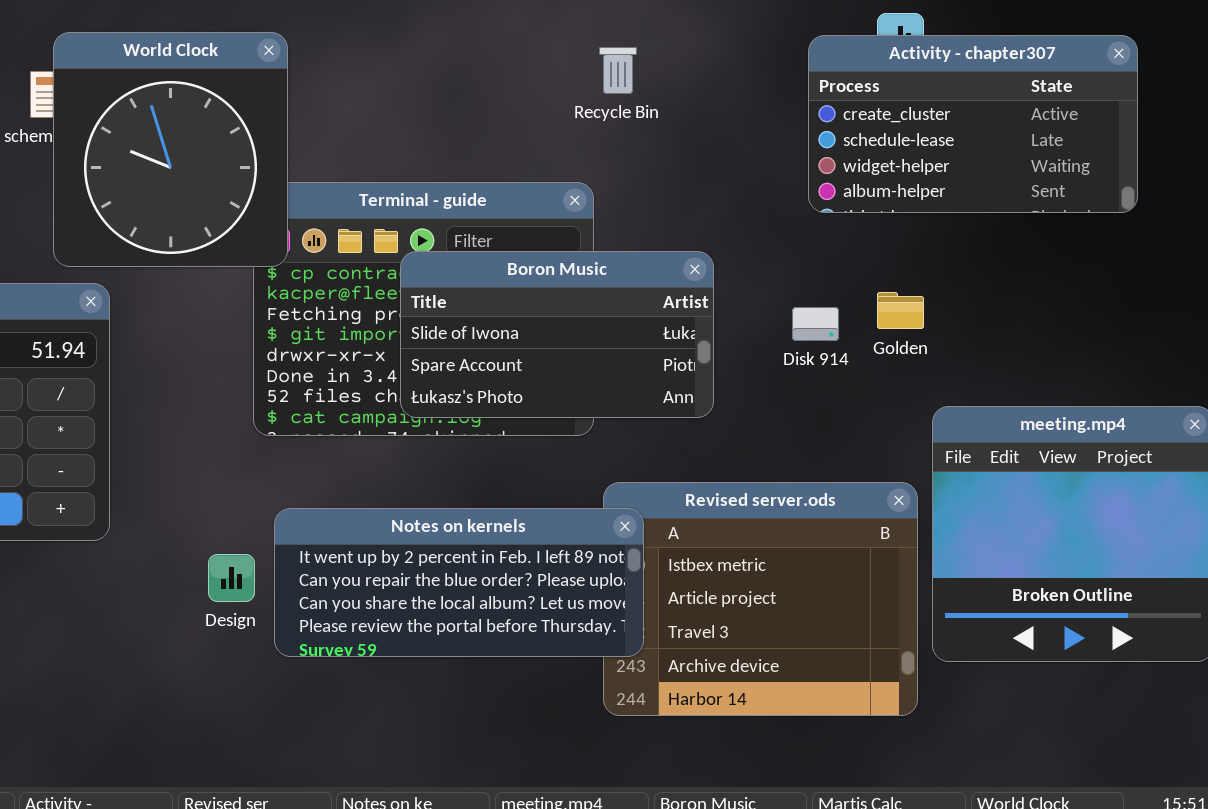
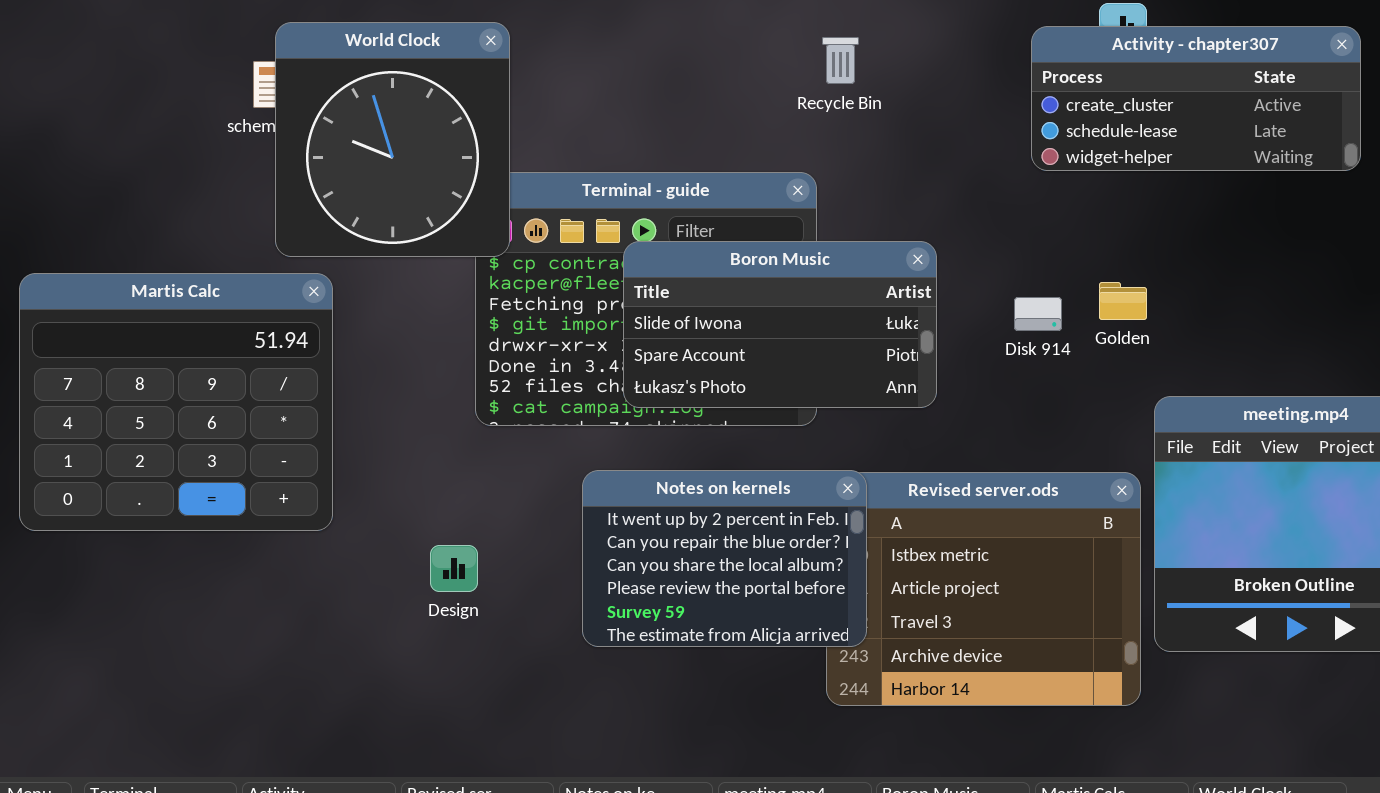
Activity - chapter307: [808,35,1138,213] -> [1031,26,1361,171], resized
Notes on kernels: [274,508,644,657] -> [582,470,867,647], resized

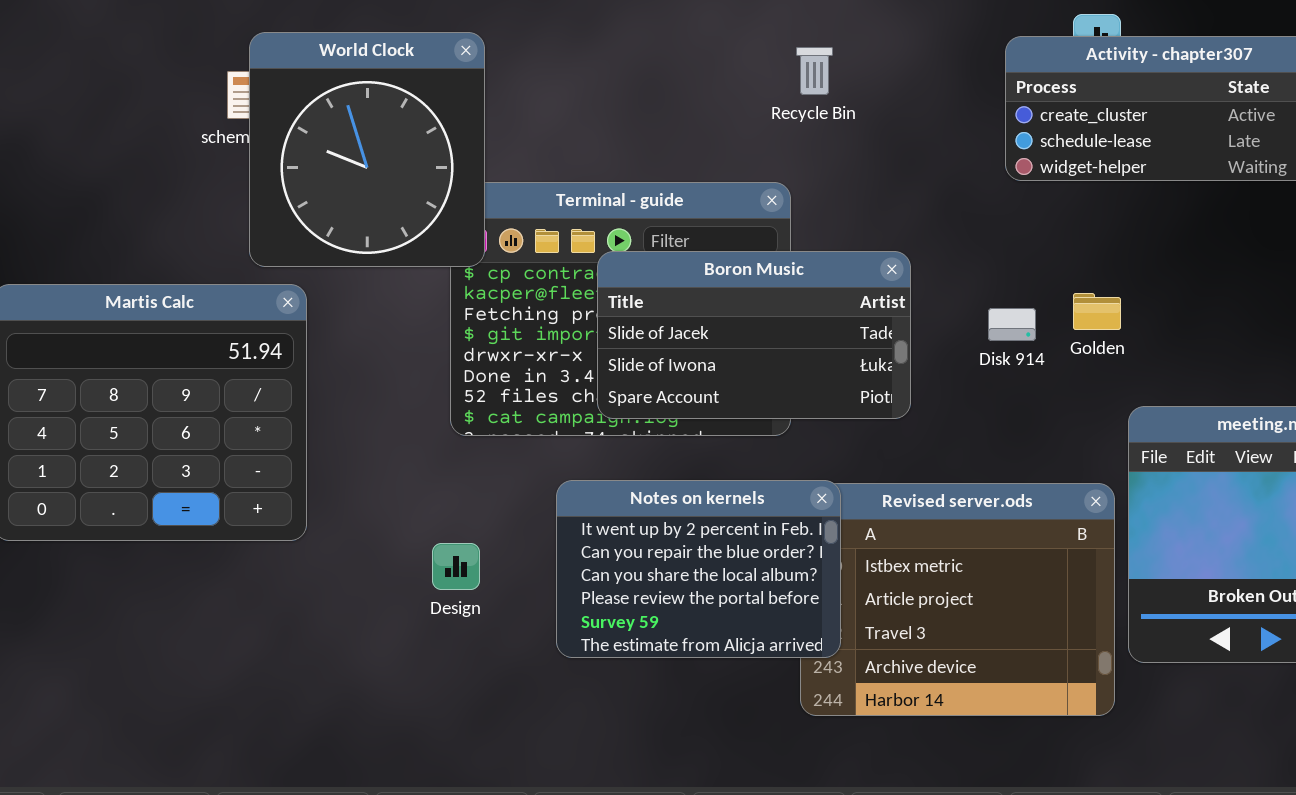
Boron Music: [623,241,937,408] -> [597,251,911,419], scrolled up 1 row
Design: [430,545,478,592] -> [432,543,480,590], moved

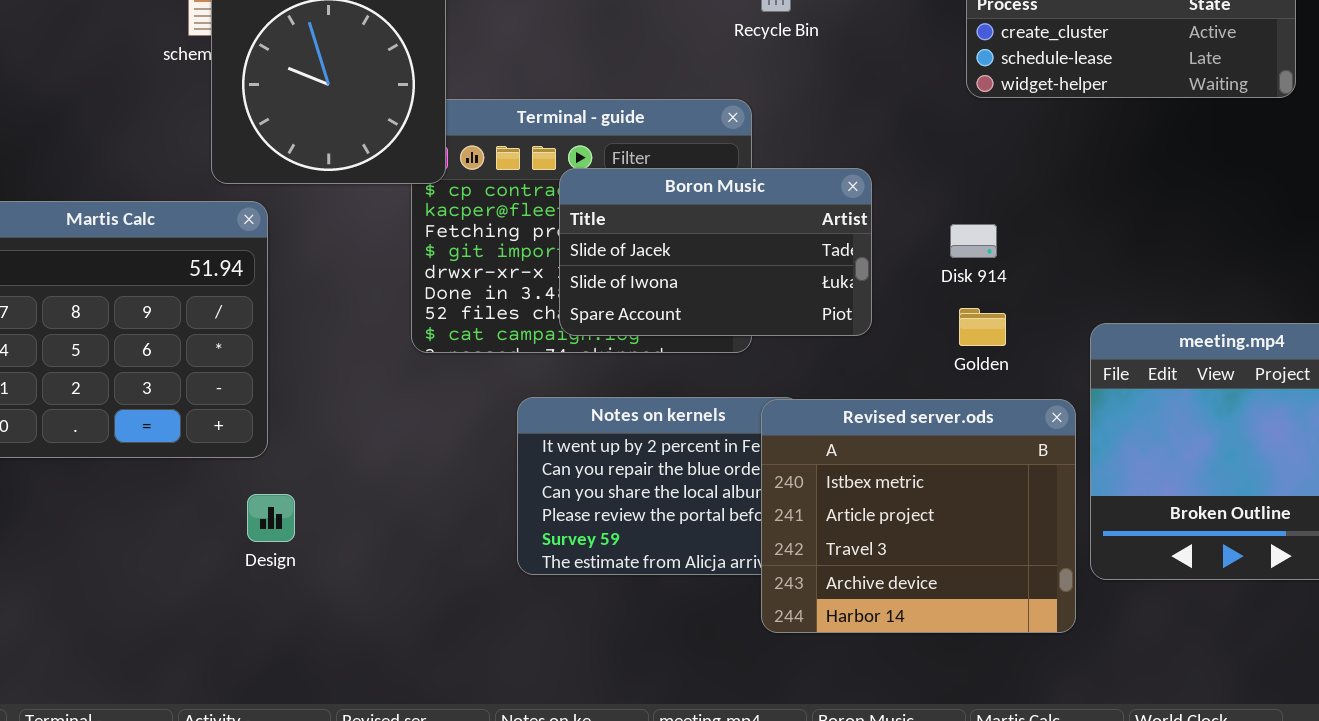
Golden: [1073,293,1121,330] -> [959,308,1006,346], moved
Revised server.ods: [800,483,1115,716] -> [761,399,1076,633], raised
Design: [432,543,480,590] -> [247,494,295,542], moved

